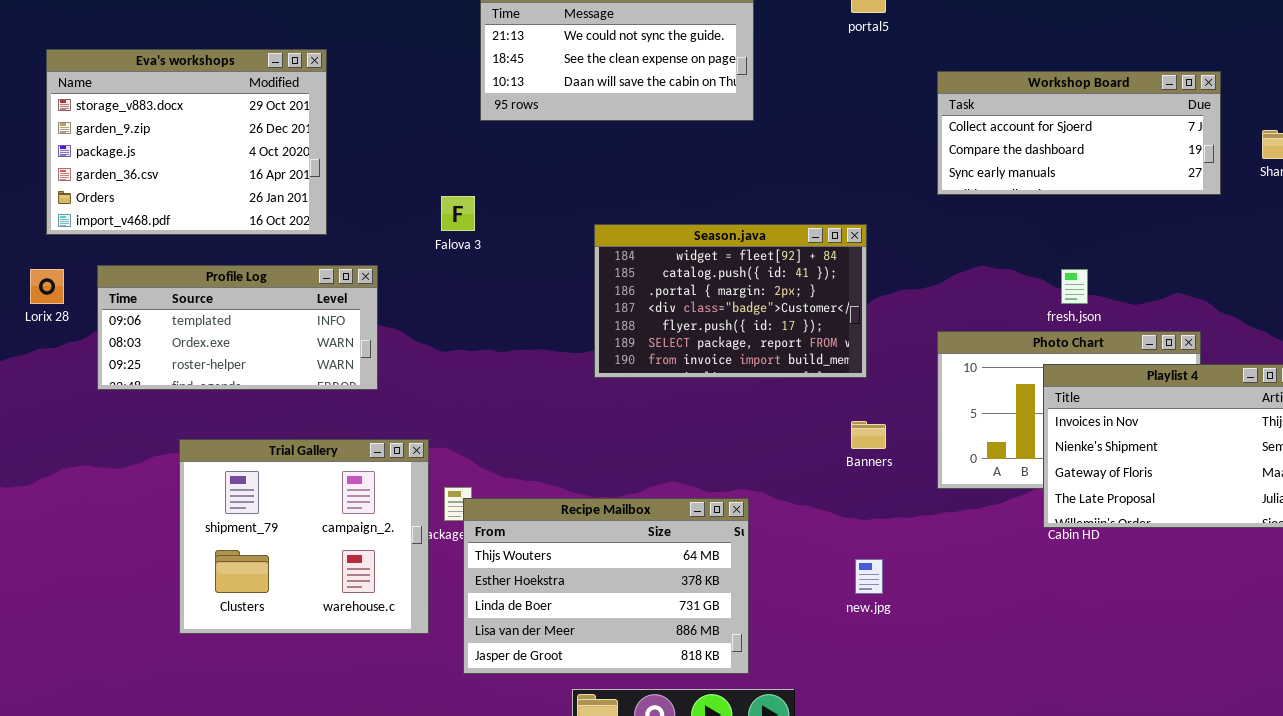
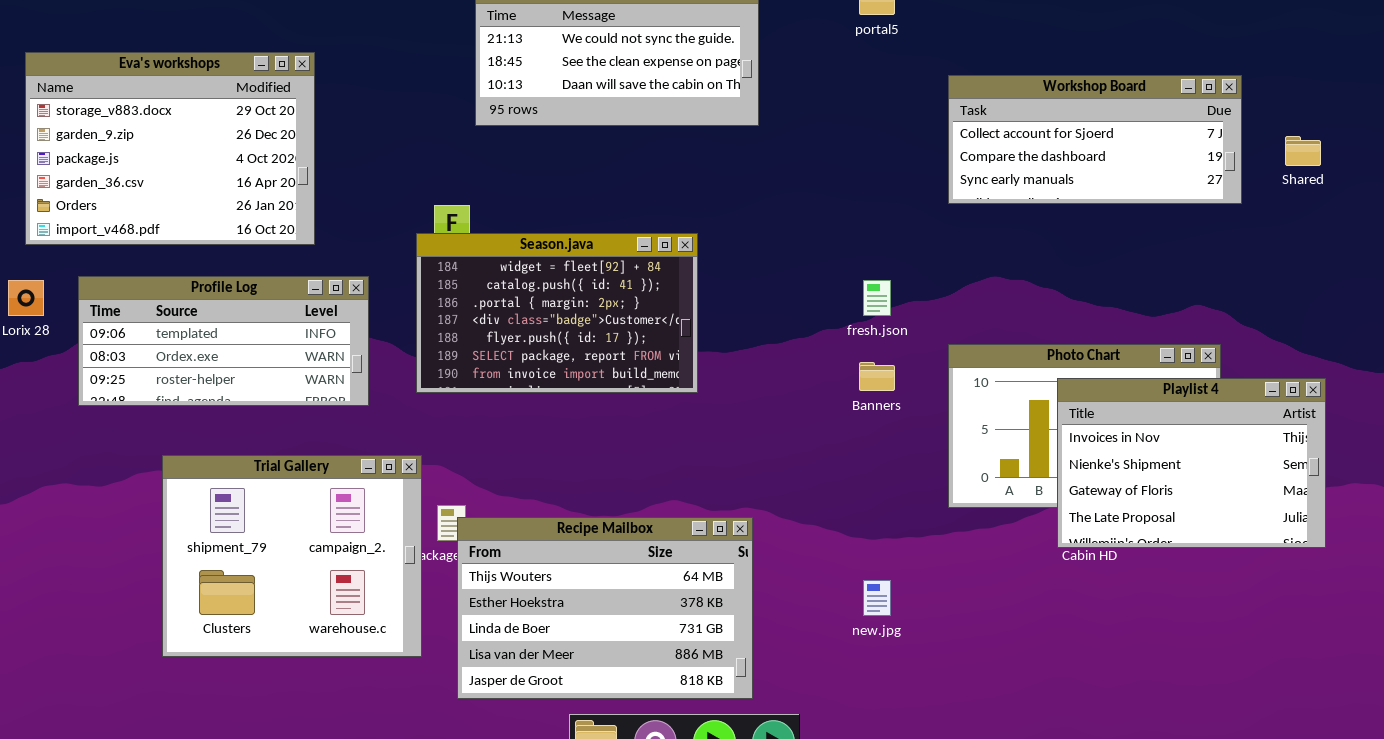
Season.java: [594,224,867,378] -> [416,233,698,393], moved
fresh.json: [1061,269,1088,304] -> [863,280,891,316], moved
Banners: [851,421,886,449] -> [859,362,895,391], moved

